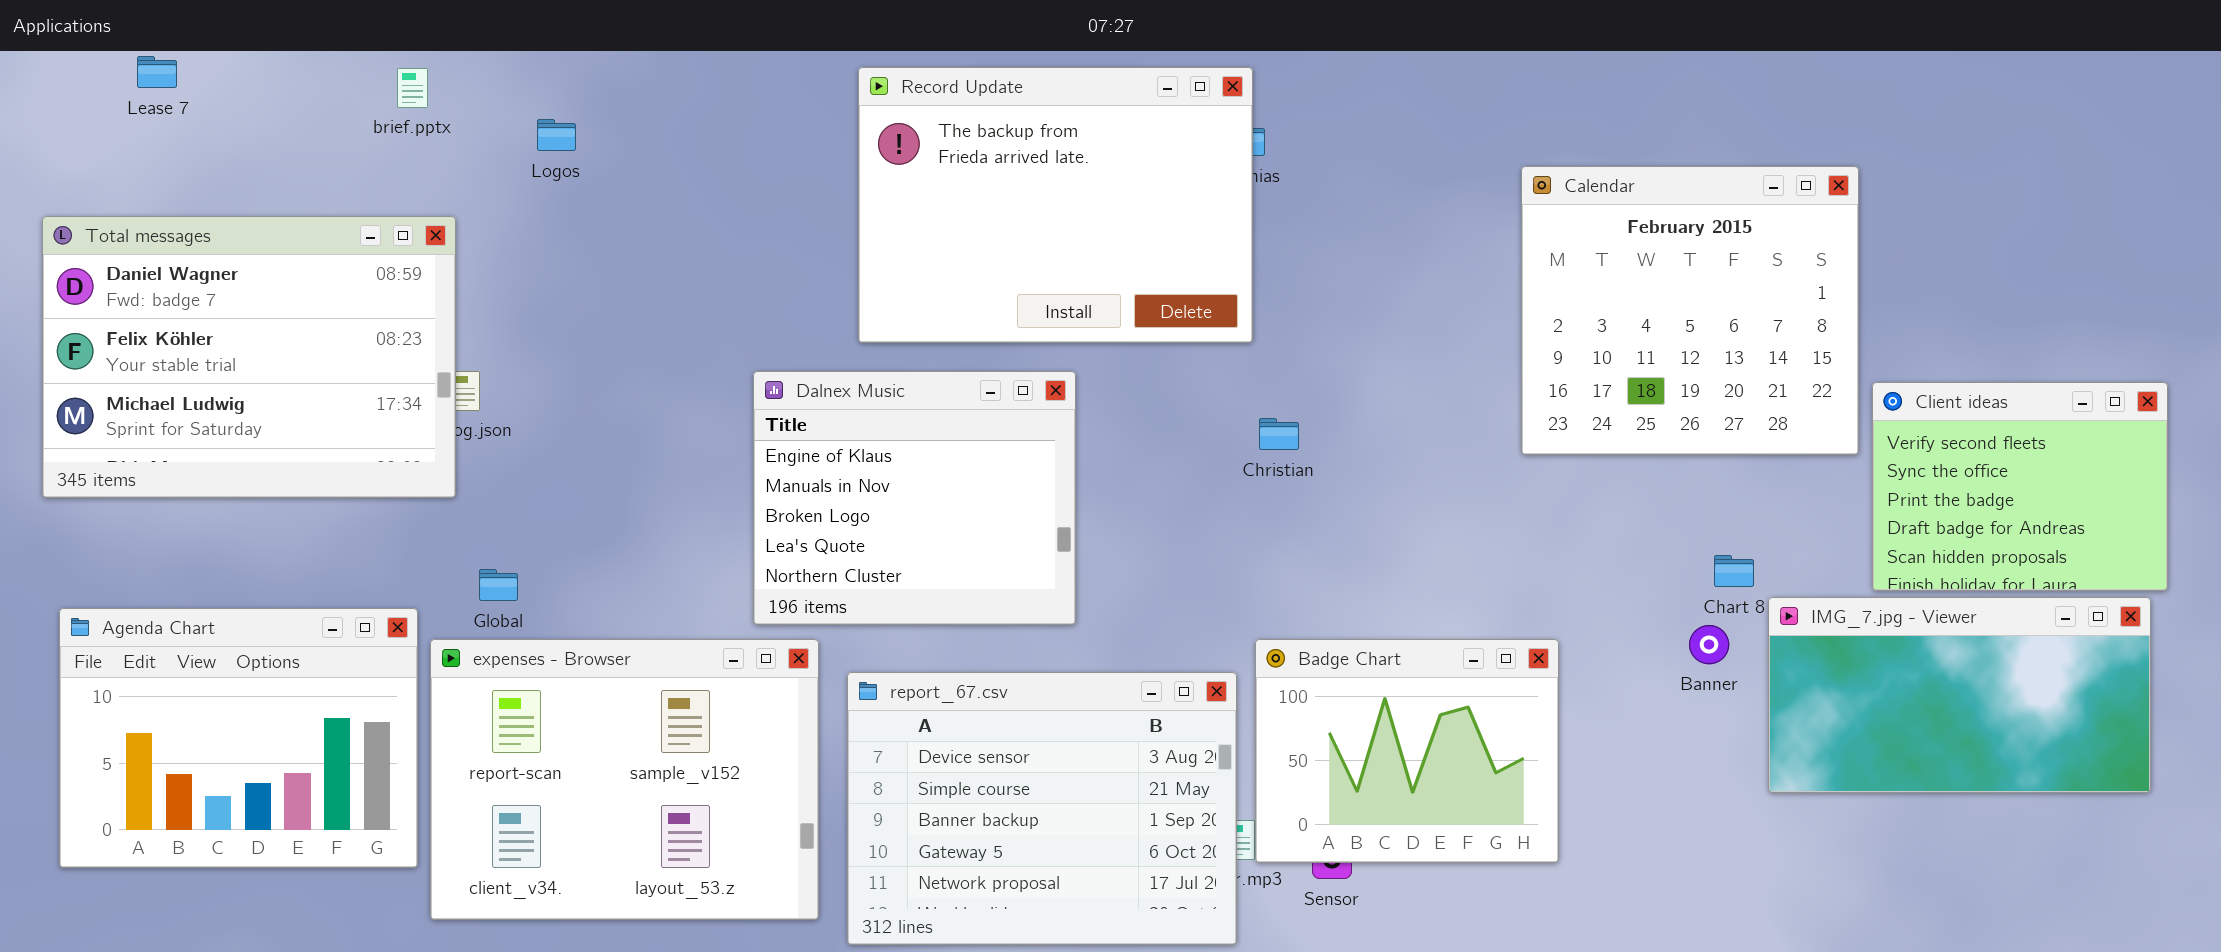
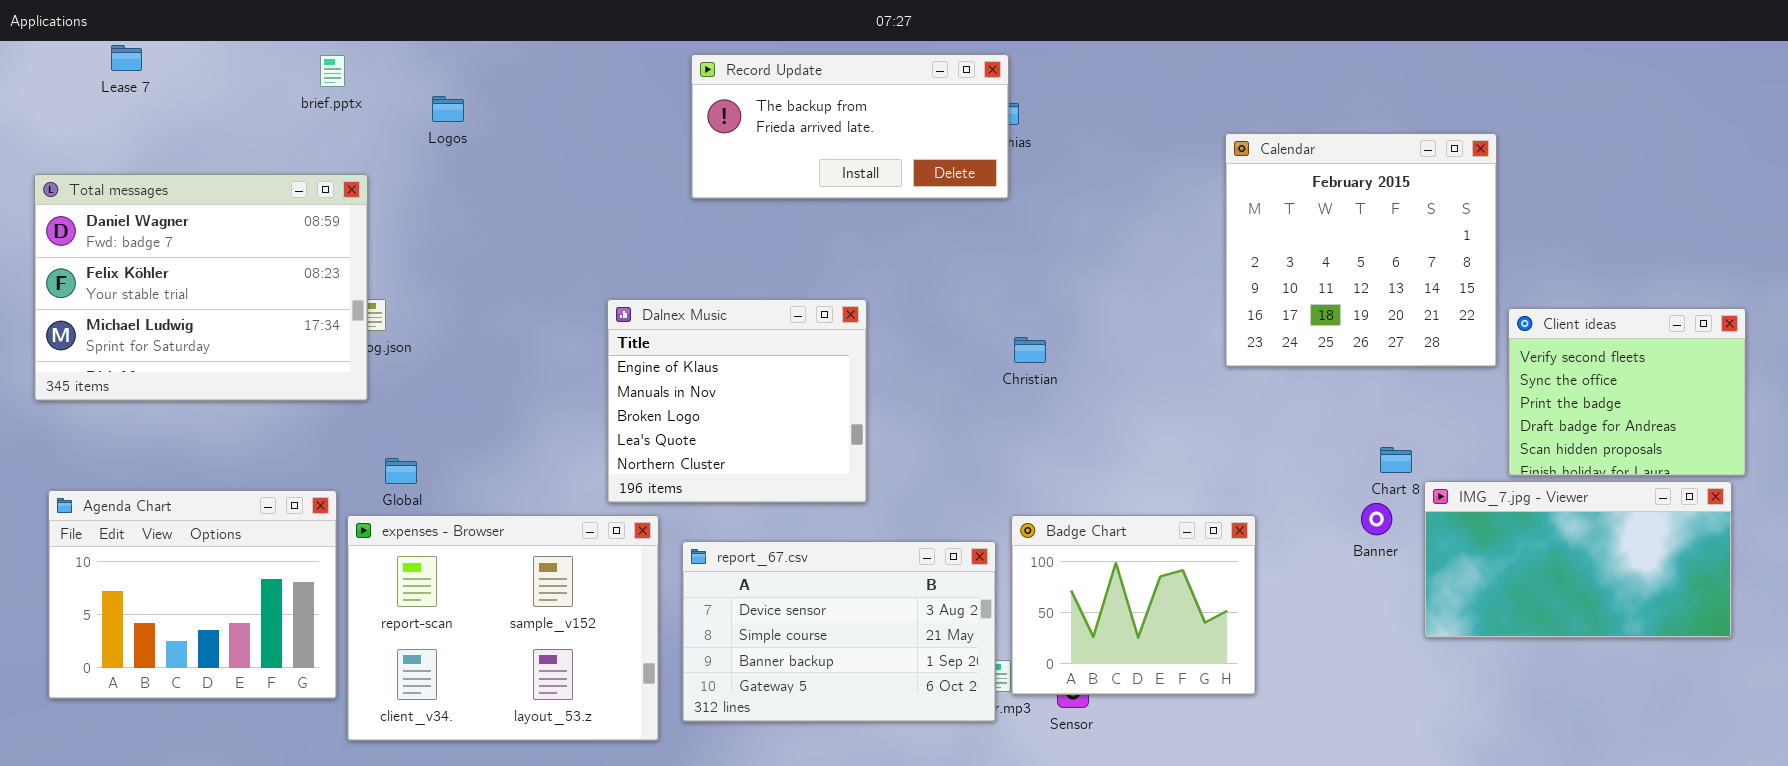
Record Update: [858,67,1253,343] -> [691,54,1009,199], resized
report_67.csv: [847,672,1237,945] -> [682,541,996,722], resized

